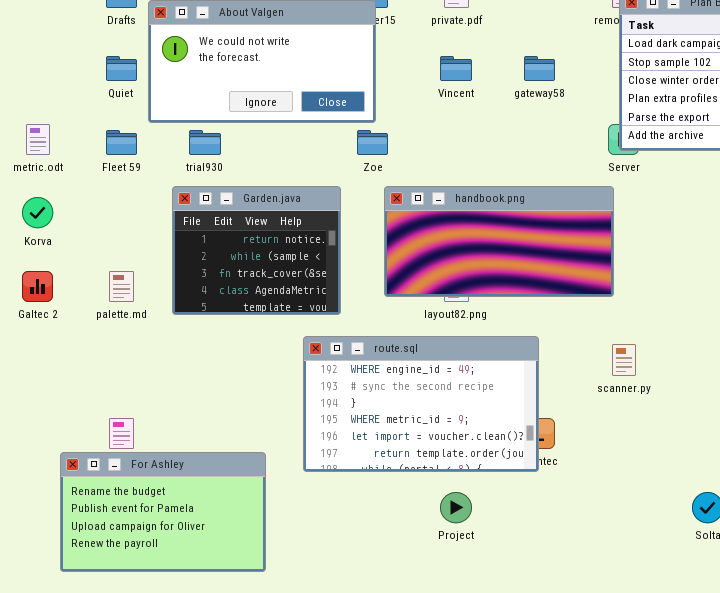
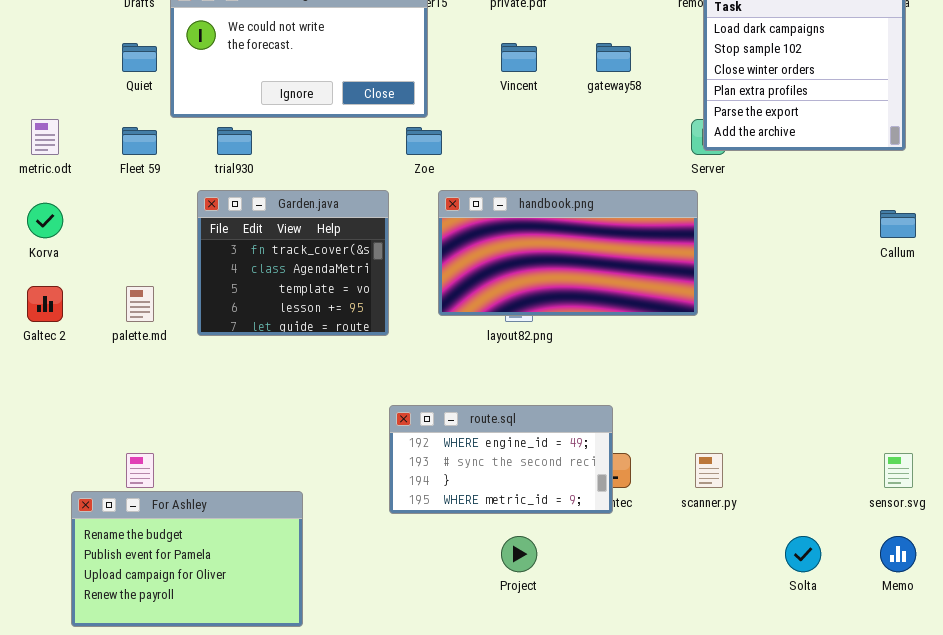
Garden.java: [172,186,341,315] -> [197,190,389,336], scrolled down 2 rows
route.sql: [303,336,539,472] -> [389,405,613,514], resized
scanner.py: [612,344,636,376] -> [695,453,723,488], moved

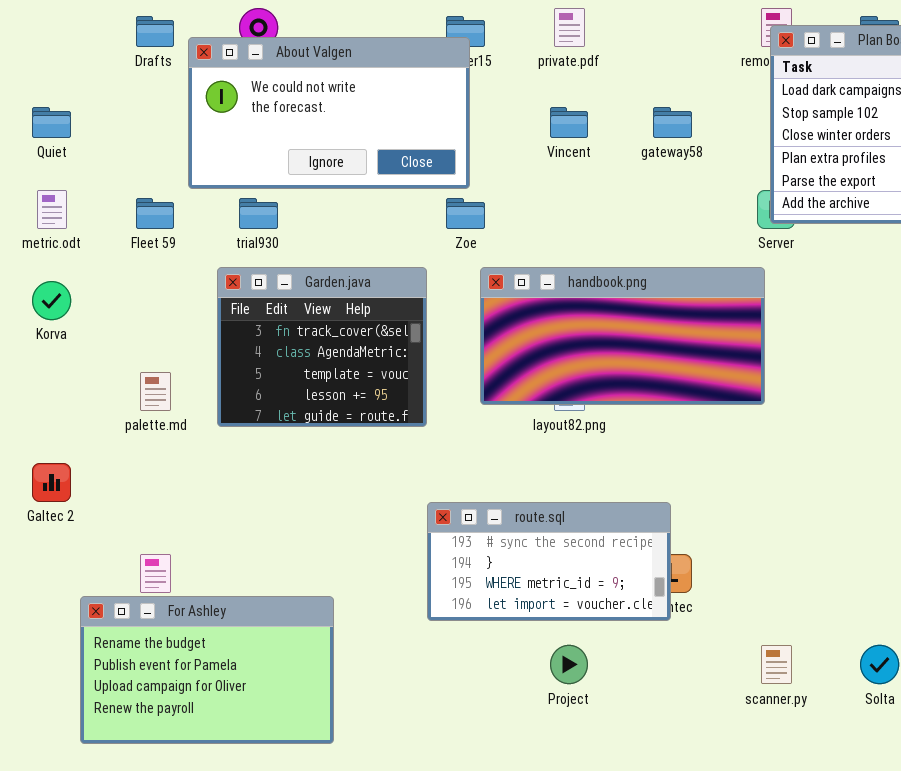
Quiet: [122,43,157,72] -> [32,107,71,138], moved
Galtec 2: [27,286,63,322] -> [32,463,71,502], moved
route.sql: [389,405,613,514] -> [427,502,671,621], scrolled down 1 row
scanner.py: [695,453,723,488] -> [761,645,792,684], moved

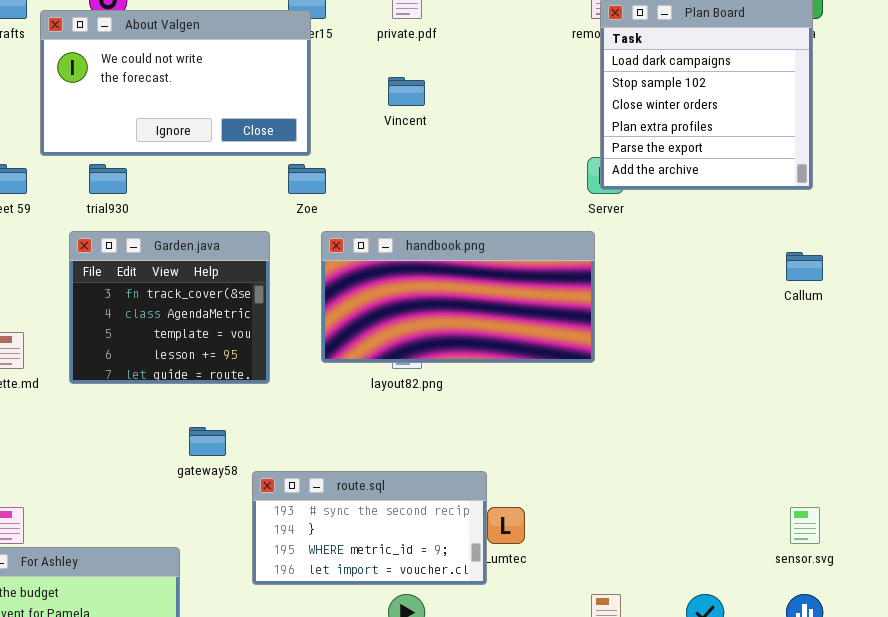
gateway58: [653,107,692,138] -> [189,427,226,456], moved
route.sql: [427,502,671,621] -> [252,471,487,585], moved

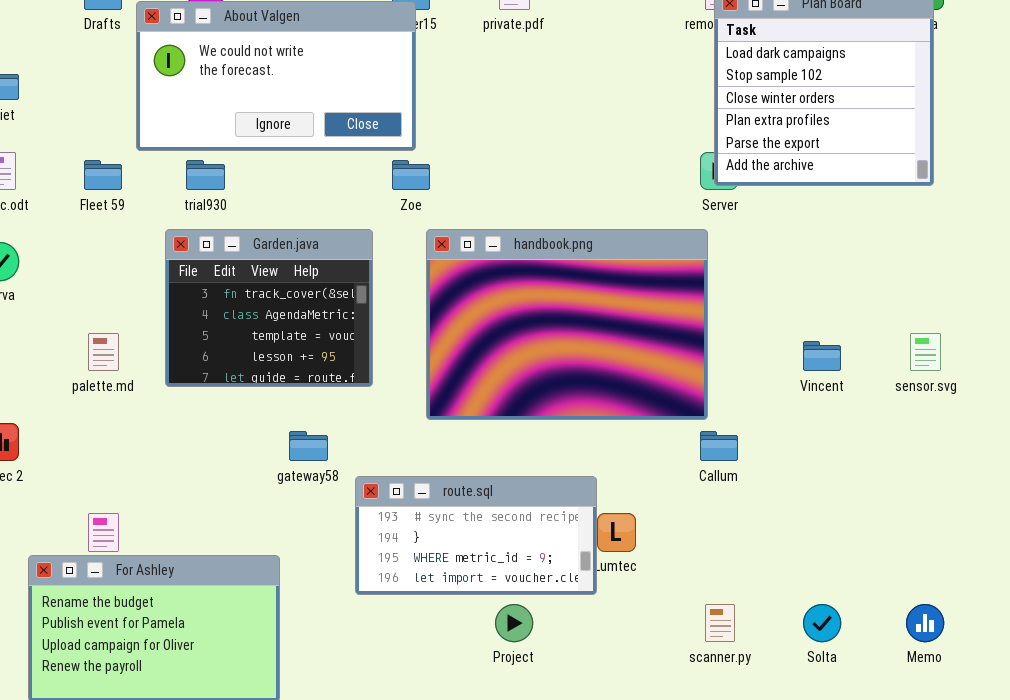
Vincent: [388,77,425,106] -> [803,341,841,371], moved
handbook.png: [321,231,595,363] -> [426,229,708,420], resized
Callum: [786,252,823,281] -> [700,431,738,461], moved
sensor.svg: [790,507,820,544] -> [910,333,941,371], moved

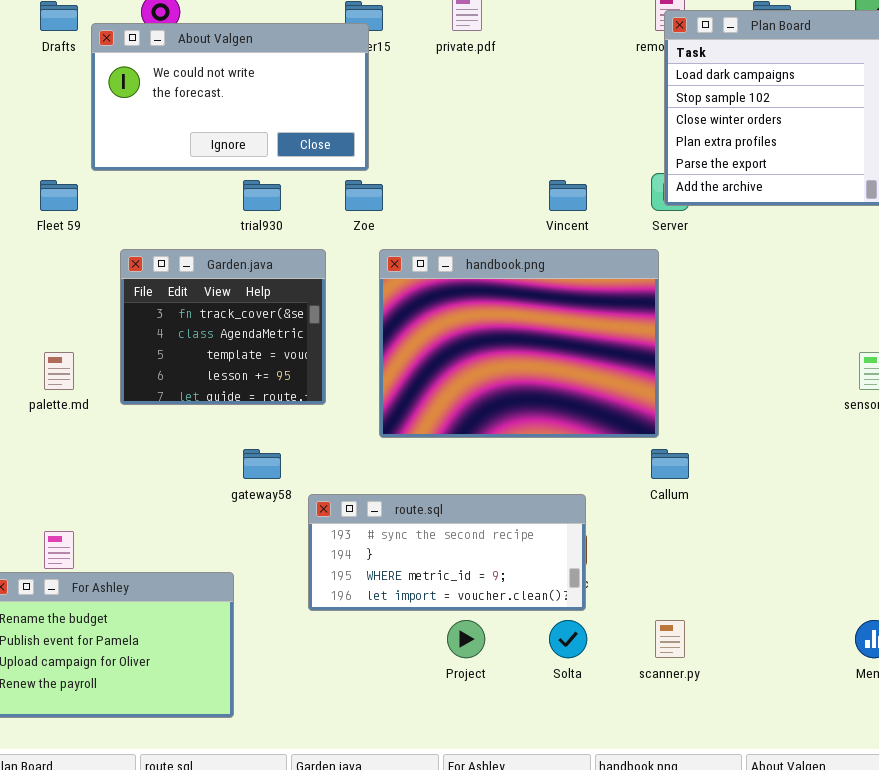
trial930: [186,160,225,190] -> [243,180,281,211], moved
Vincent: [803,341,841,371] -> [549,180,587,211], moved
route.sql: [355,476,597,595] -> [308,494,586,611], resized
Solta: [803,604,841,642] -> [549,620,587,658], moved

